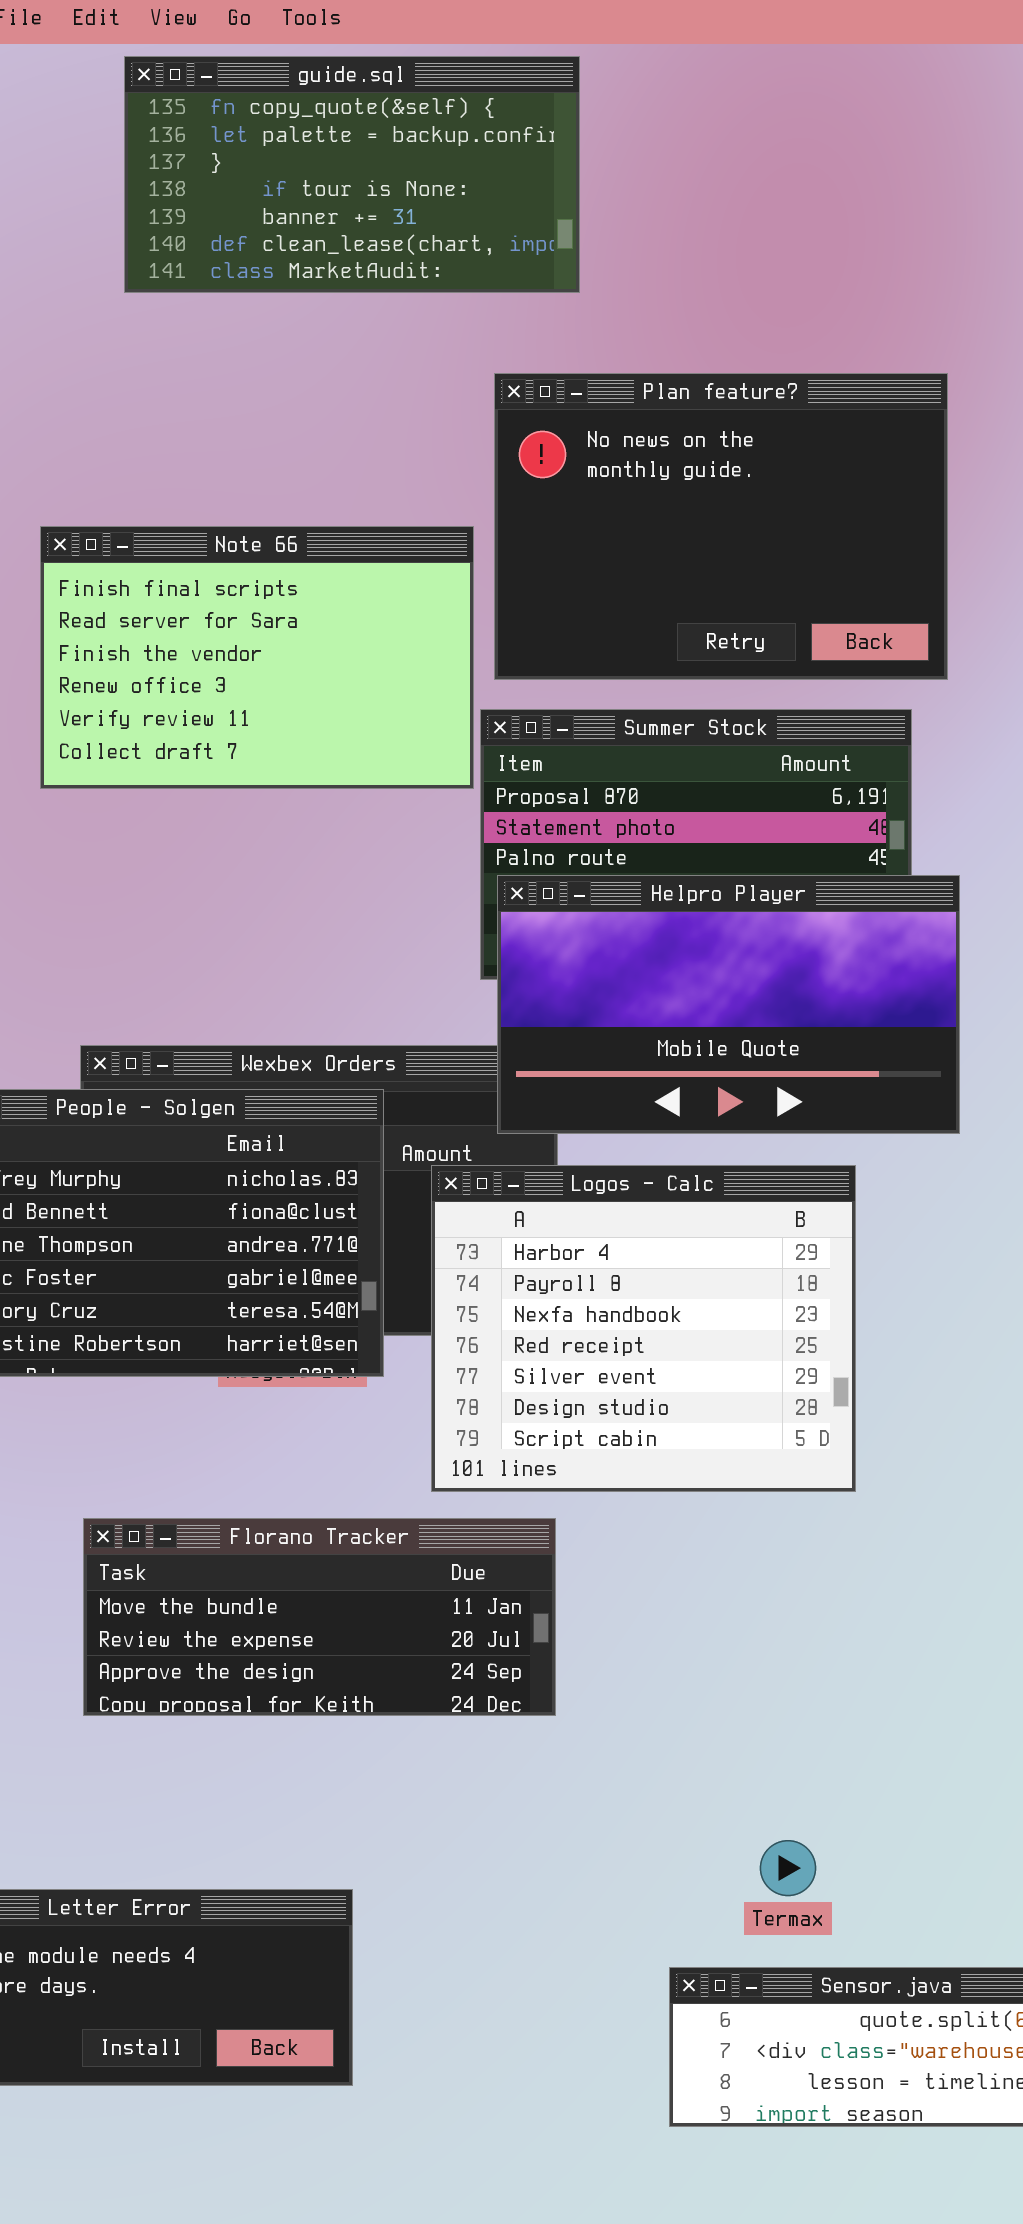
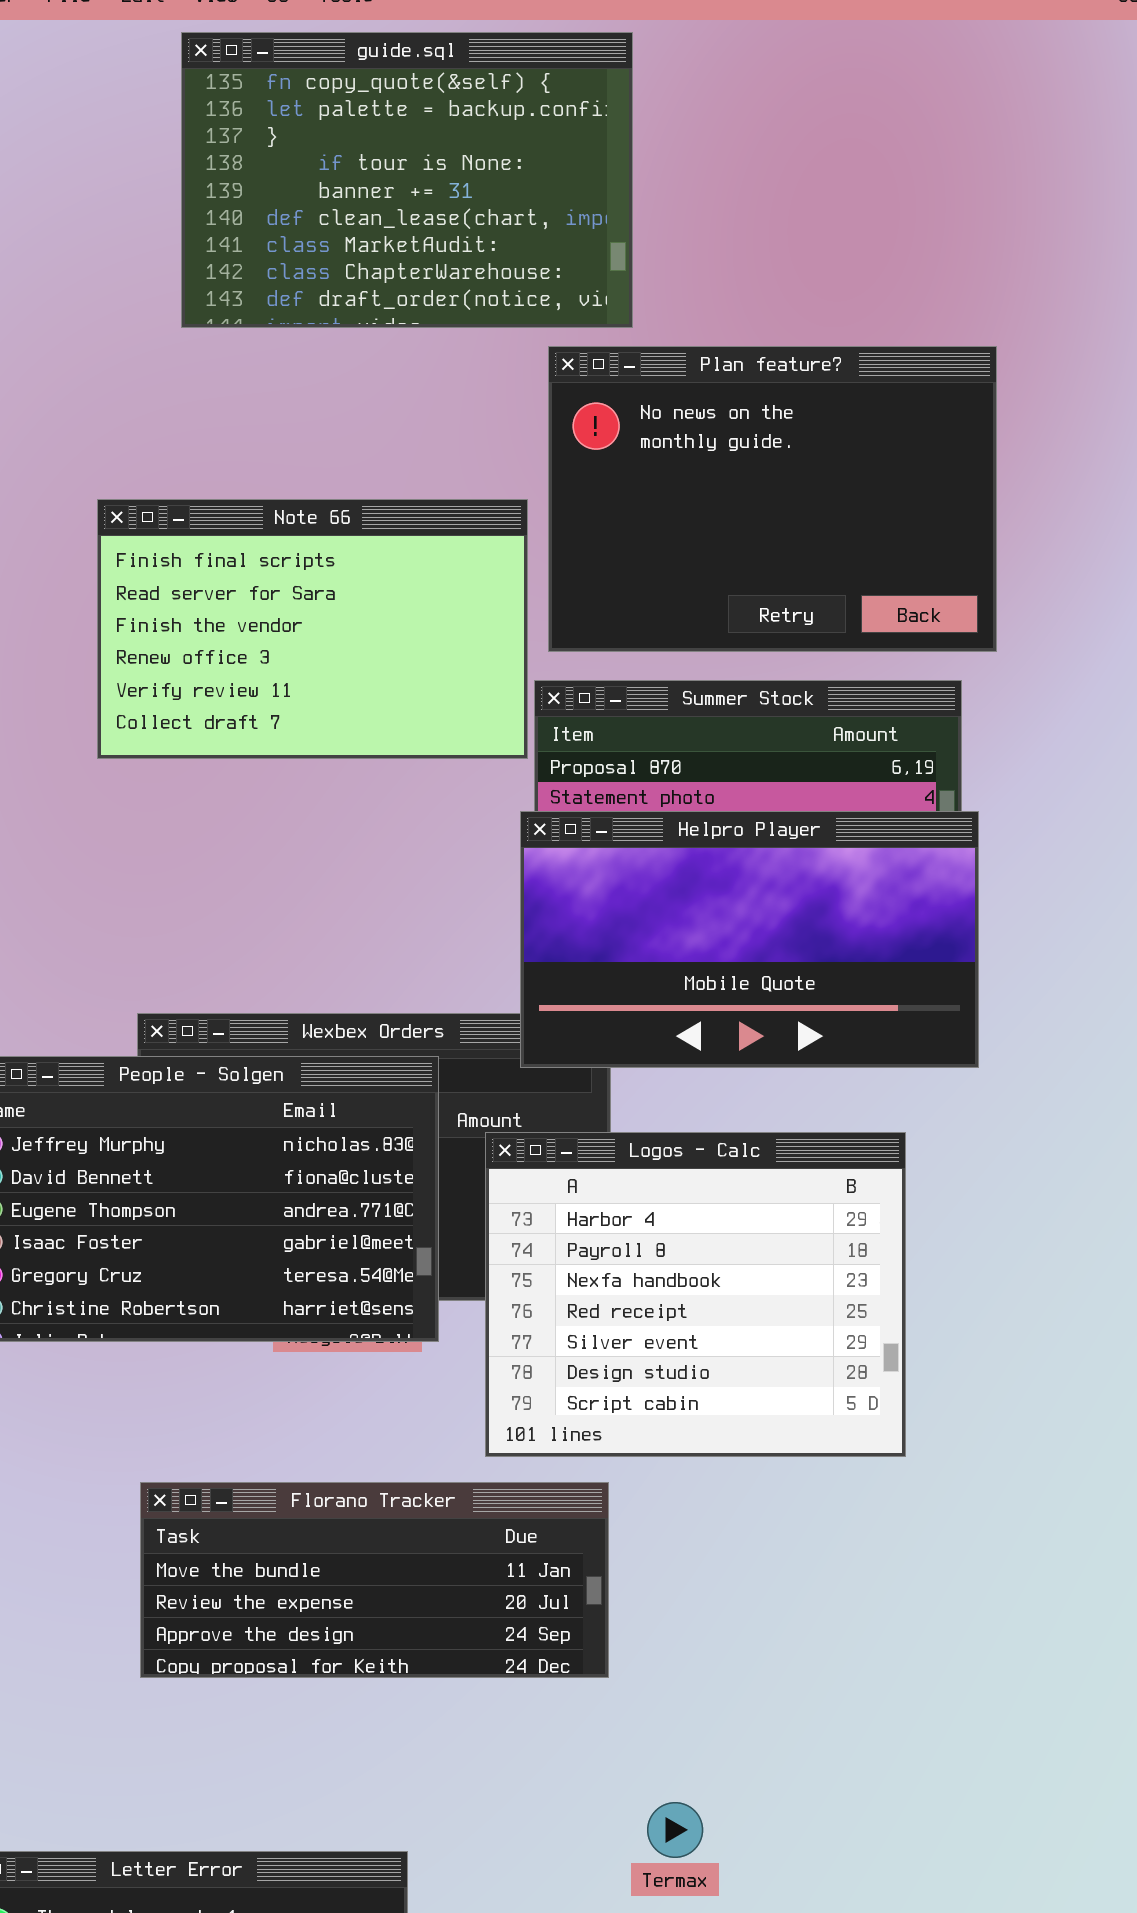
guide.sql: [124,56,580,293] -> [181,32,633,328], resized
Helpro Player: [497,875,960,1134] -> [520,811,979,1068], moved
Termax: [760,1840,816,1896] -> [647,1802,703,1858], moved

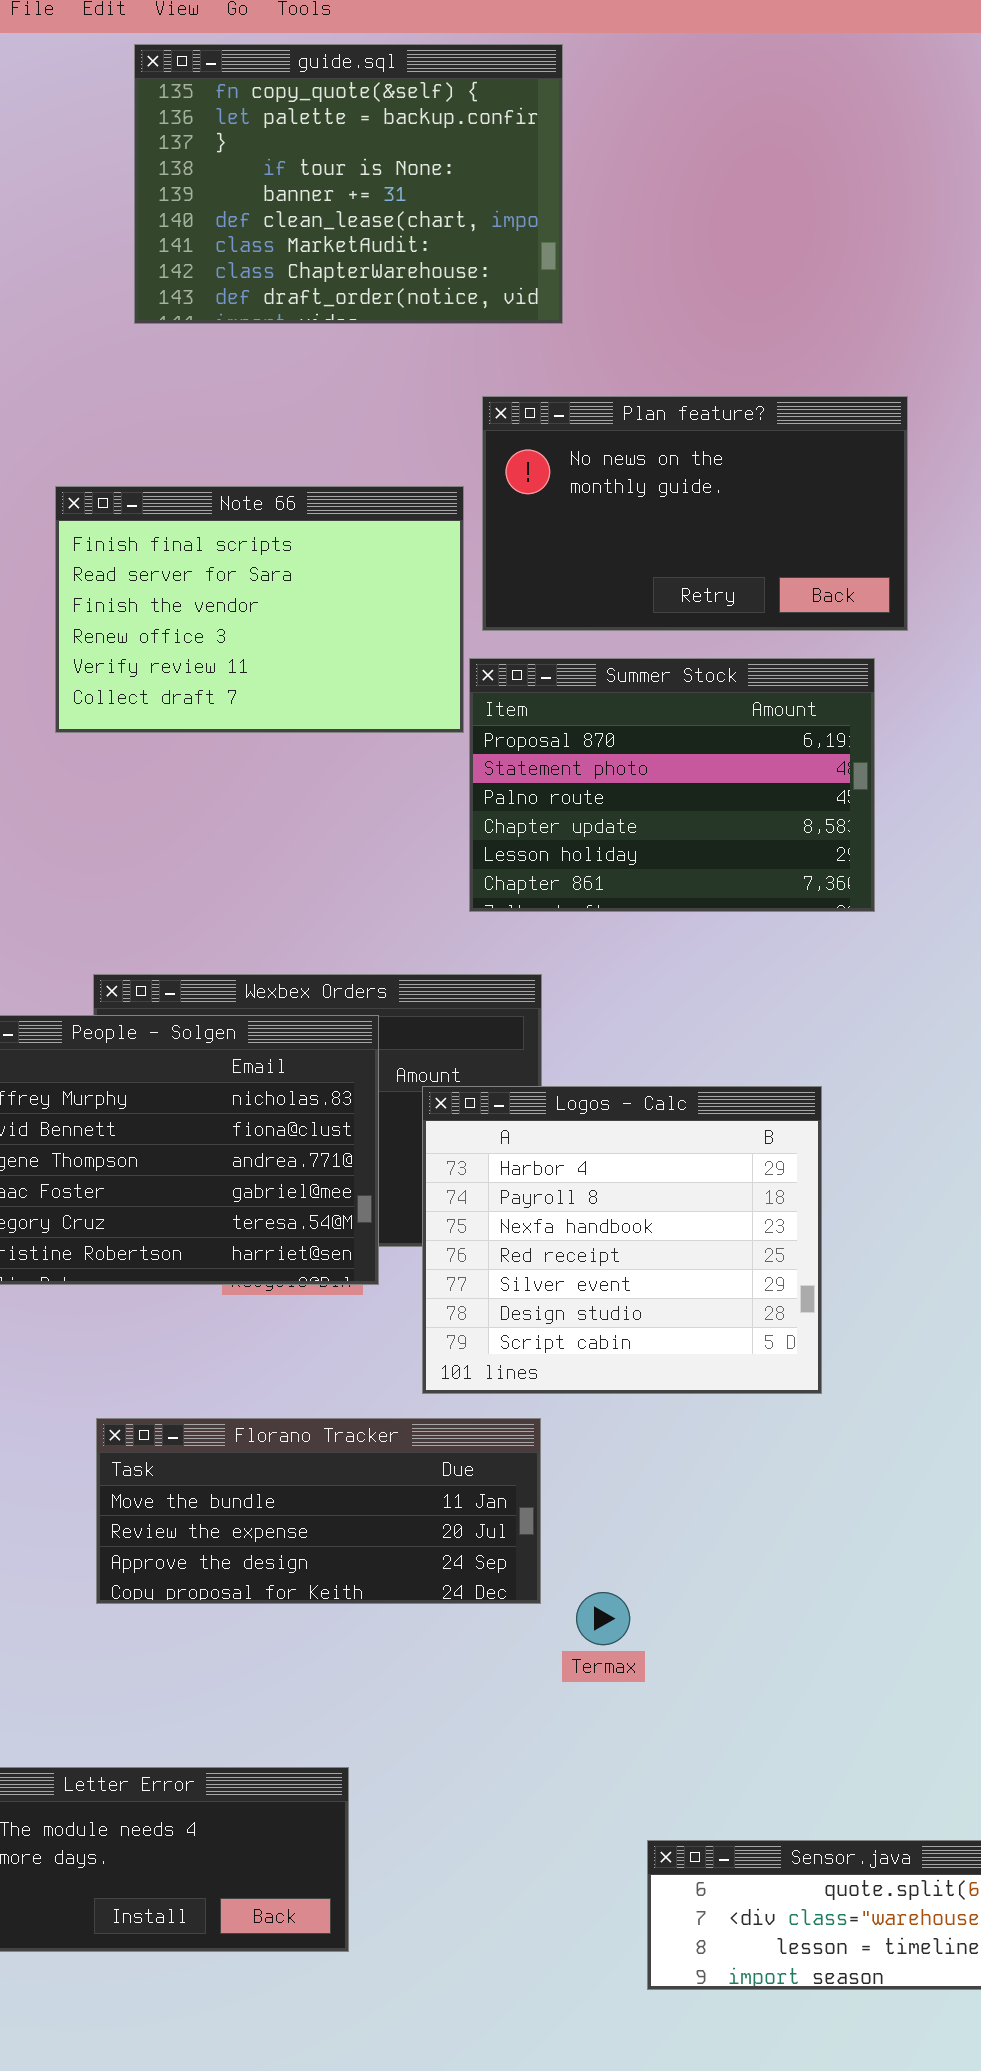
Plan feature?: [548,346,997,652] -> [482,396,908,631], resized
Helpro Player: [520,811,979,1068] -> none, closed
Termax: [647,1802,703,1858] -> [576,1592,630,1645], moved

